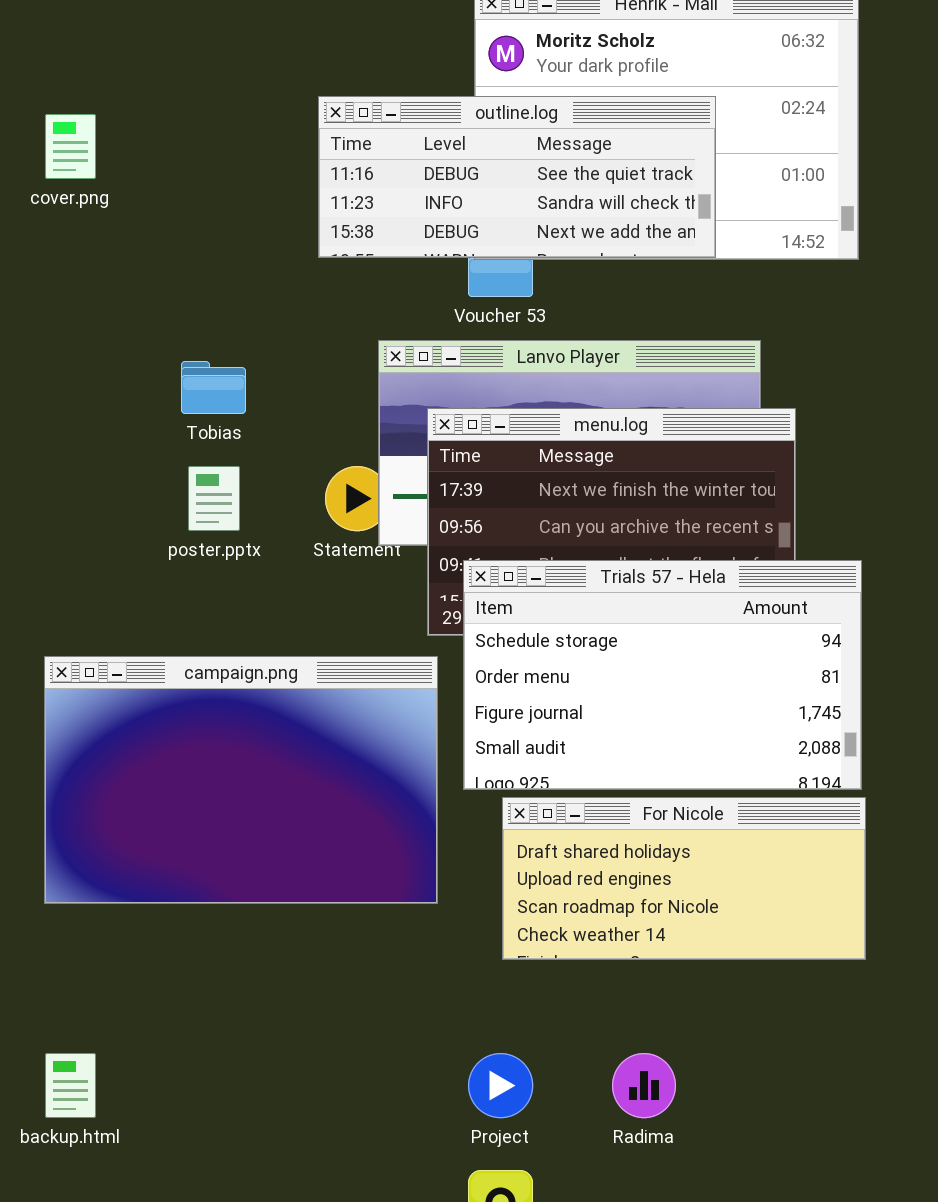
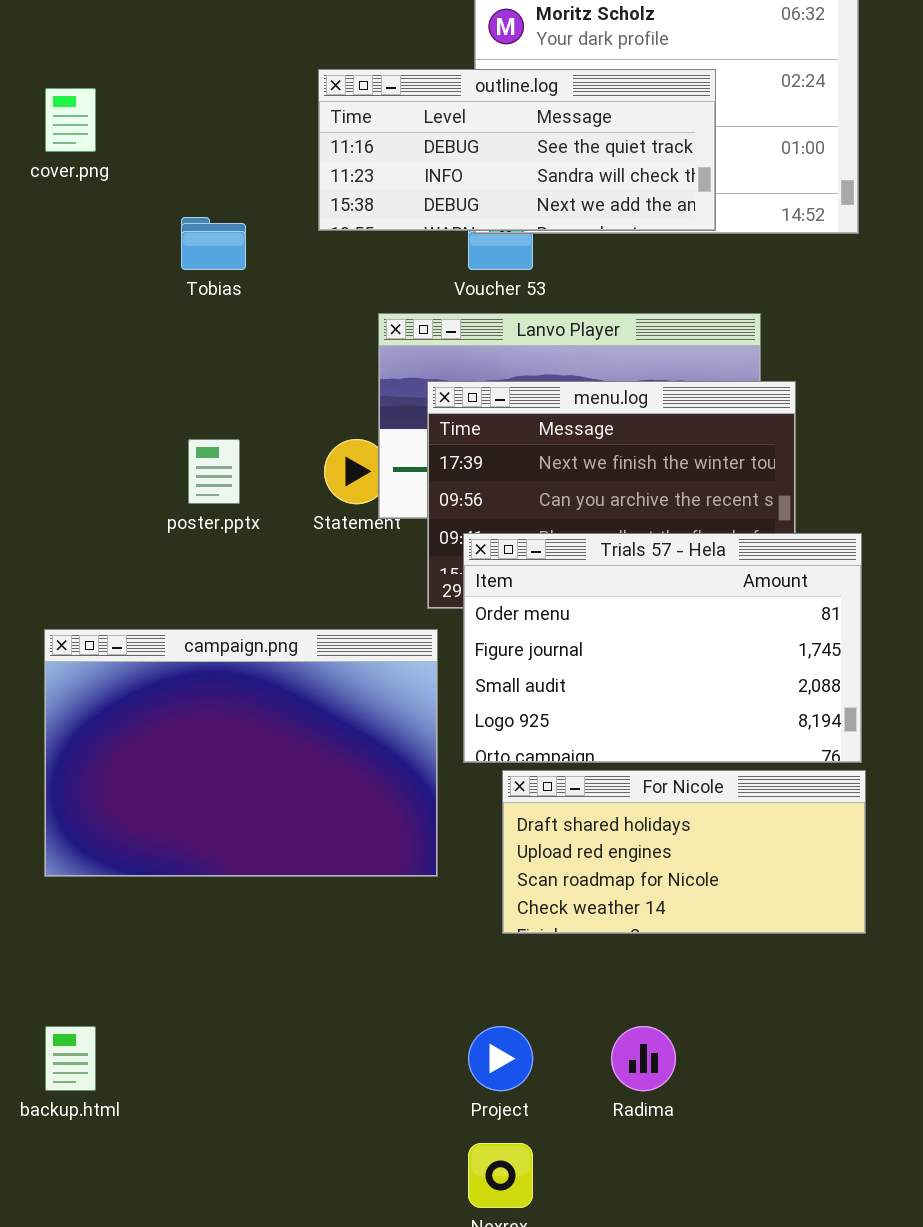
Tobias: [181,361,246,414] -> [181,217,246,270], moved
Trials 57 - Hela: [463,560,862,790] -> [463,533,862,763], scrolled down 1 row

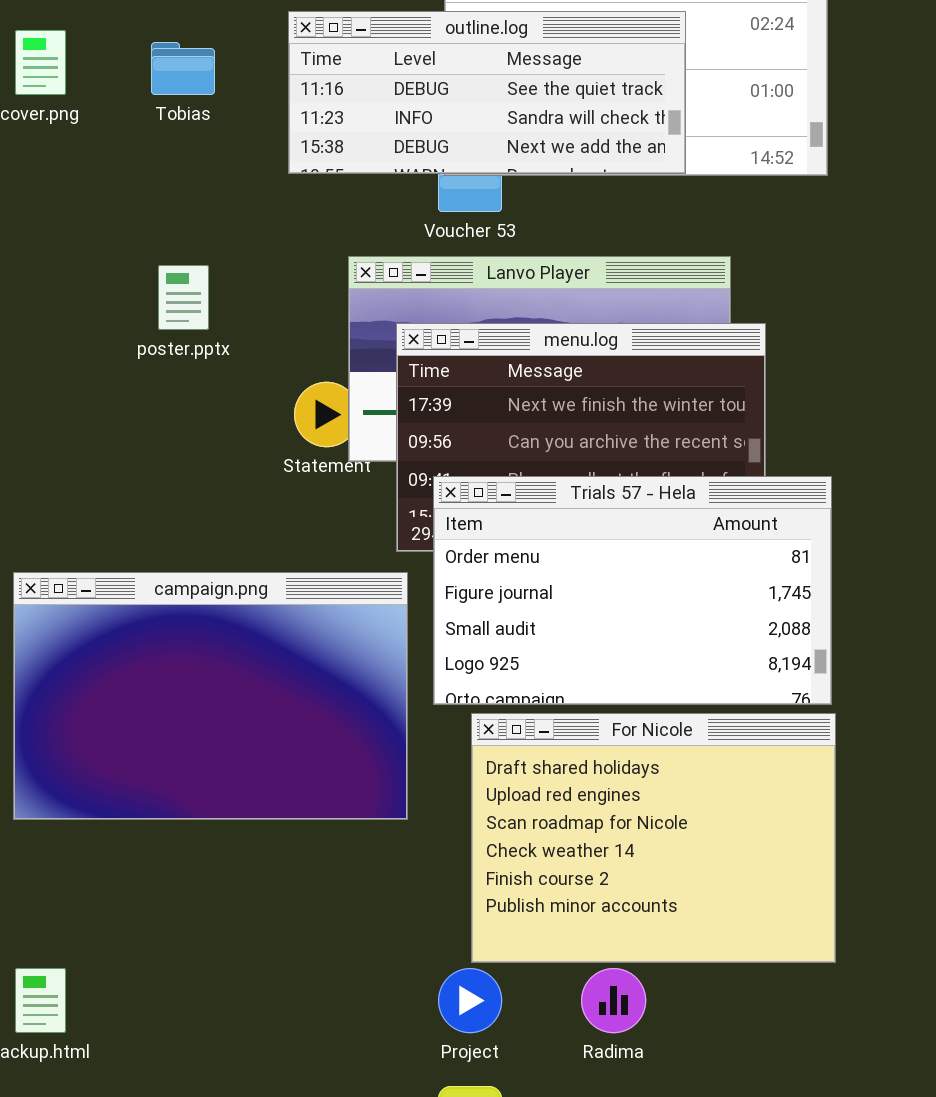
Tobias: [181,217,246,270] -> [151,42,215,95], moved
poster.pptx: [188,439,240,504] -> [158,265,209,330], moved
For Nicole: [502,770,866,934] -> [471,713,836,963], resized

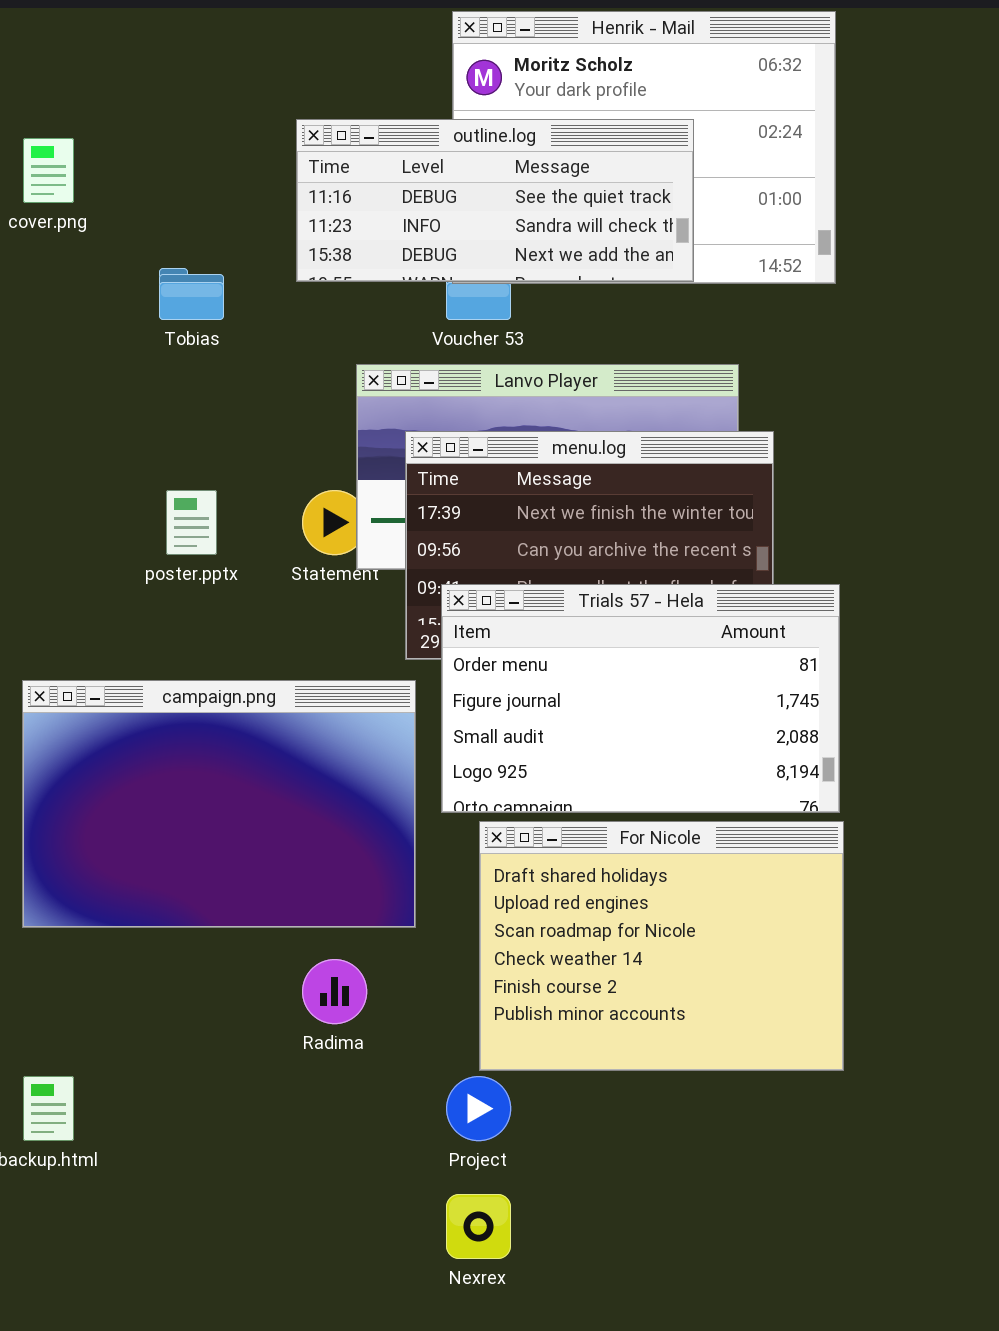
Tobias: [151,42,215,95] -> [159,268,224,320], moved
poster.pptx: [158,265,209,330] -> [166,490,217,555], moved
Radima: [581,968,646,1033] -> [302,959,367,1024], moved

